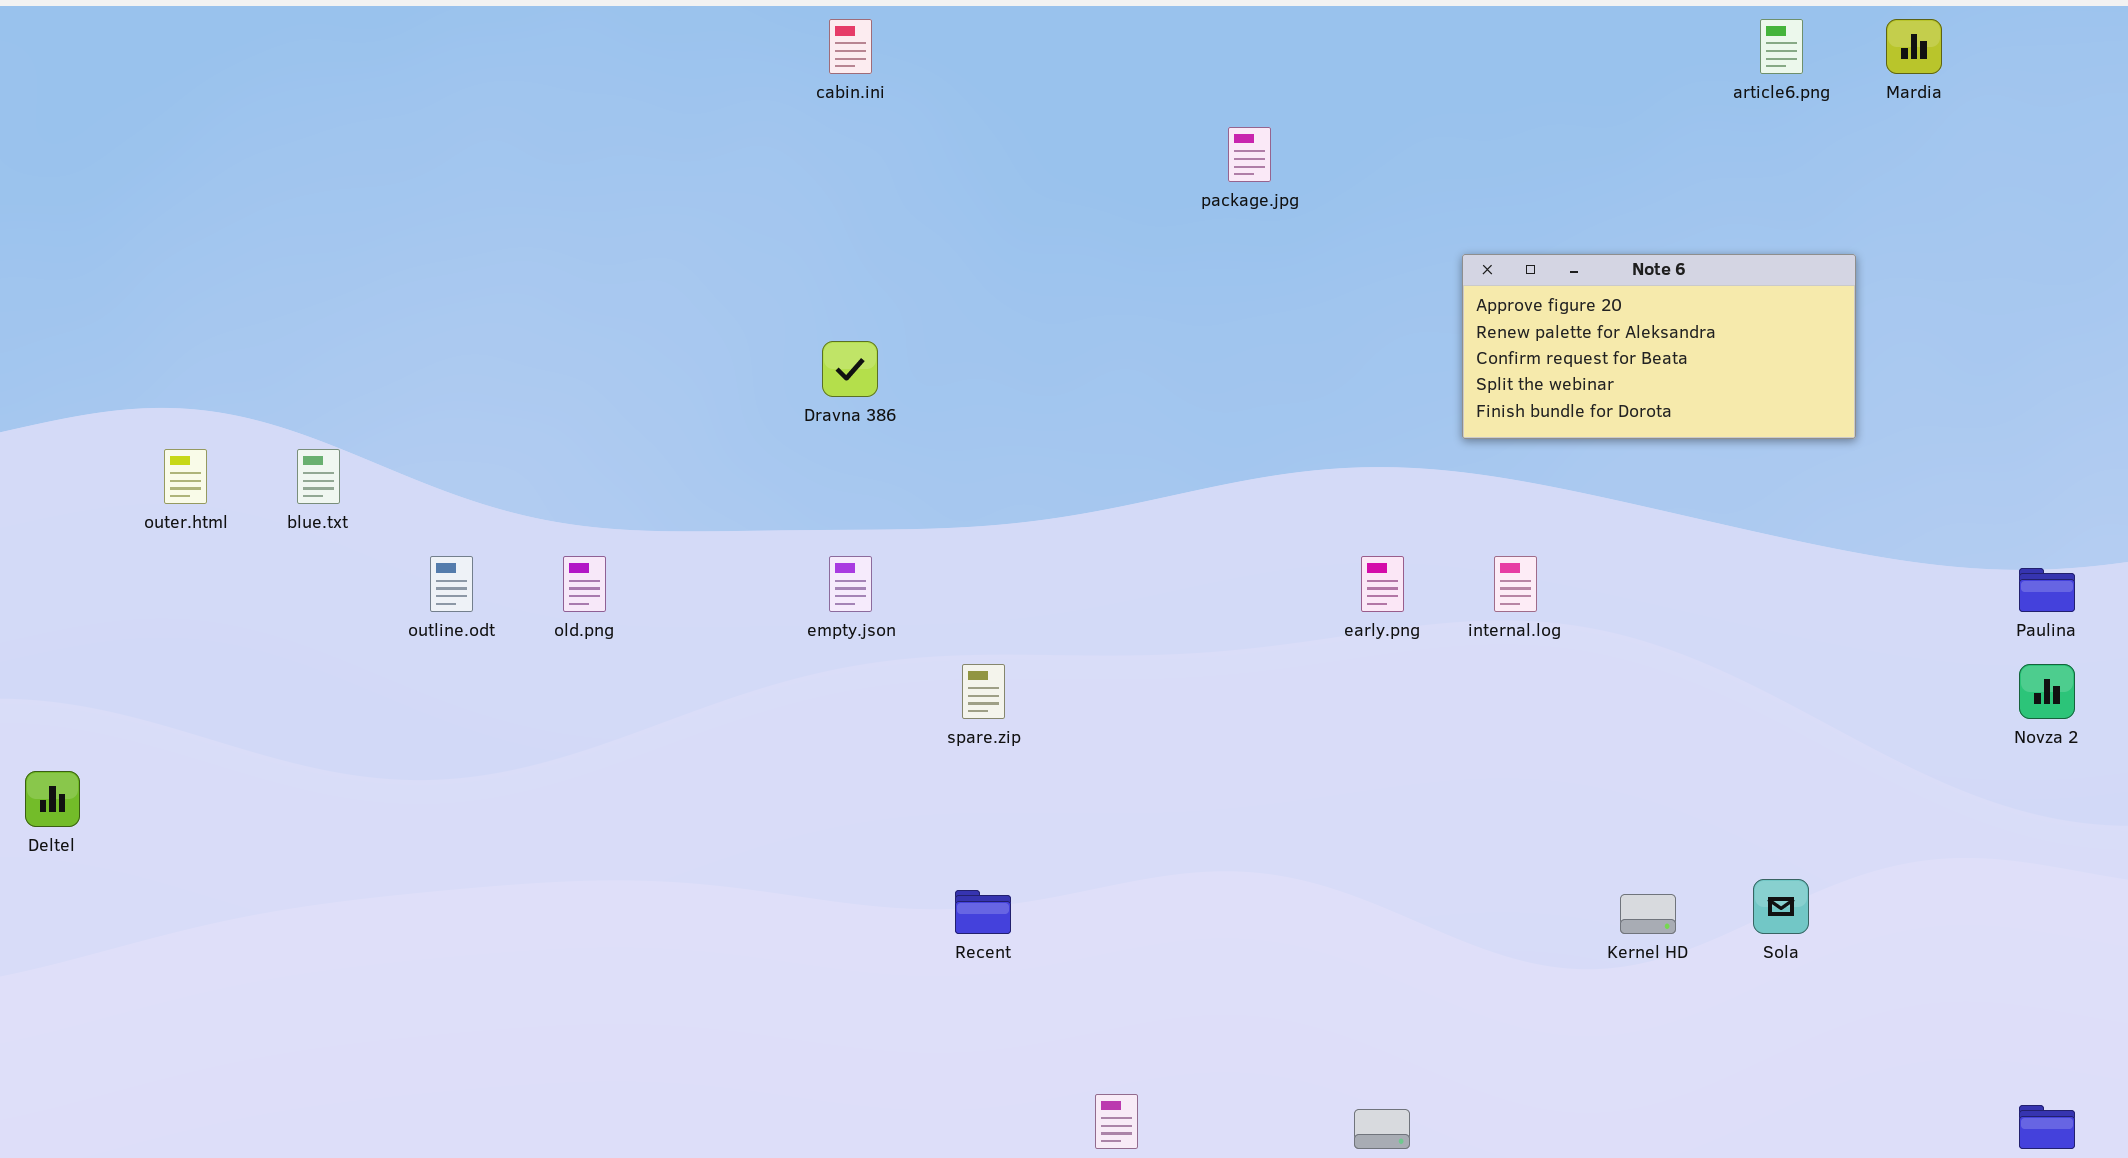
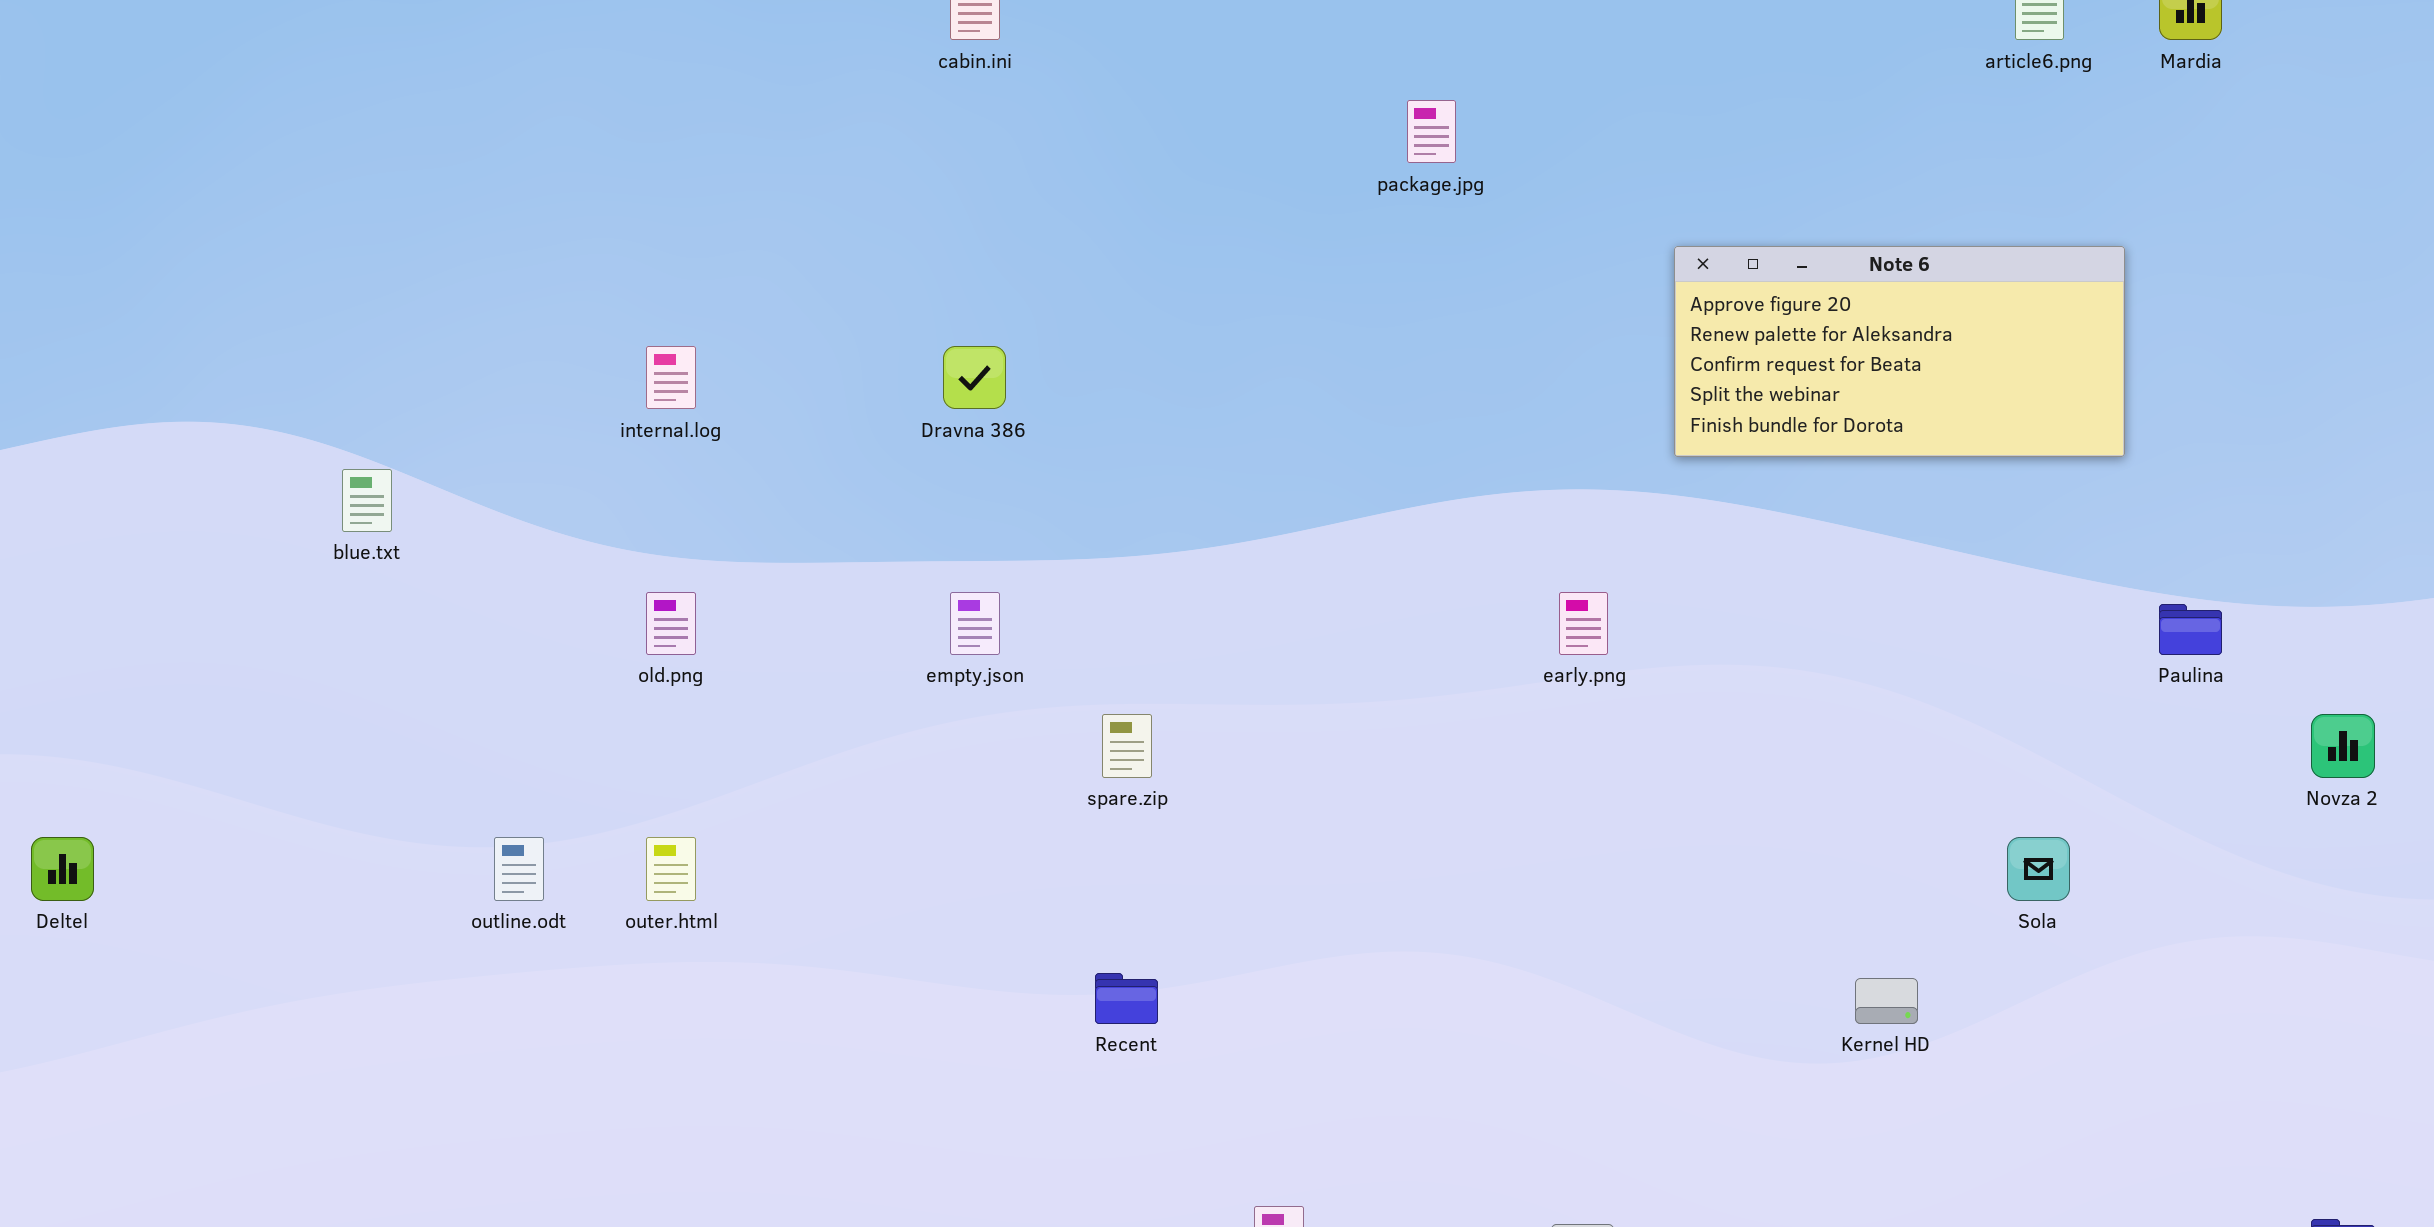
outer.html: [164,449,207,504] -> [646,837,696,901], moved
outline.odt: [430,556,473,612] -> [494,837,544,901], moved
internal.log: [1494,556,1537,612] -> [646,346,696,409], moved
Paulina: [2019,568,2075,612] -> [2159,604,2222,655], moved
Sola: [1753,879,1809,934] -> [2007,837,2070,901], moved

